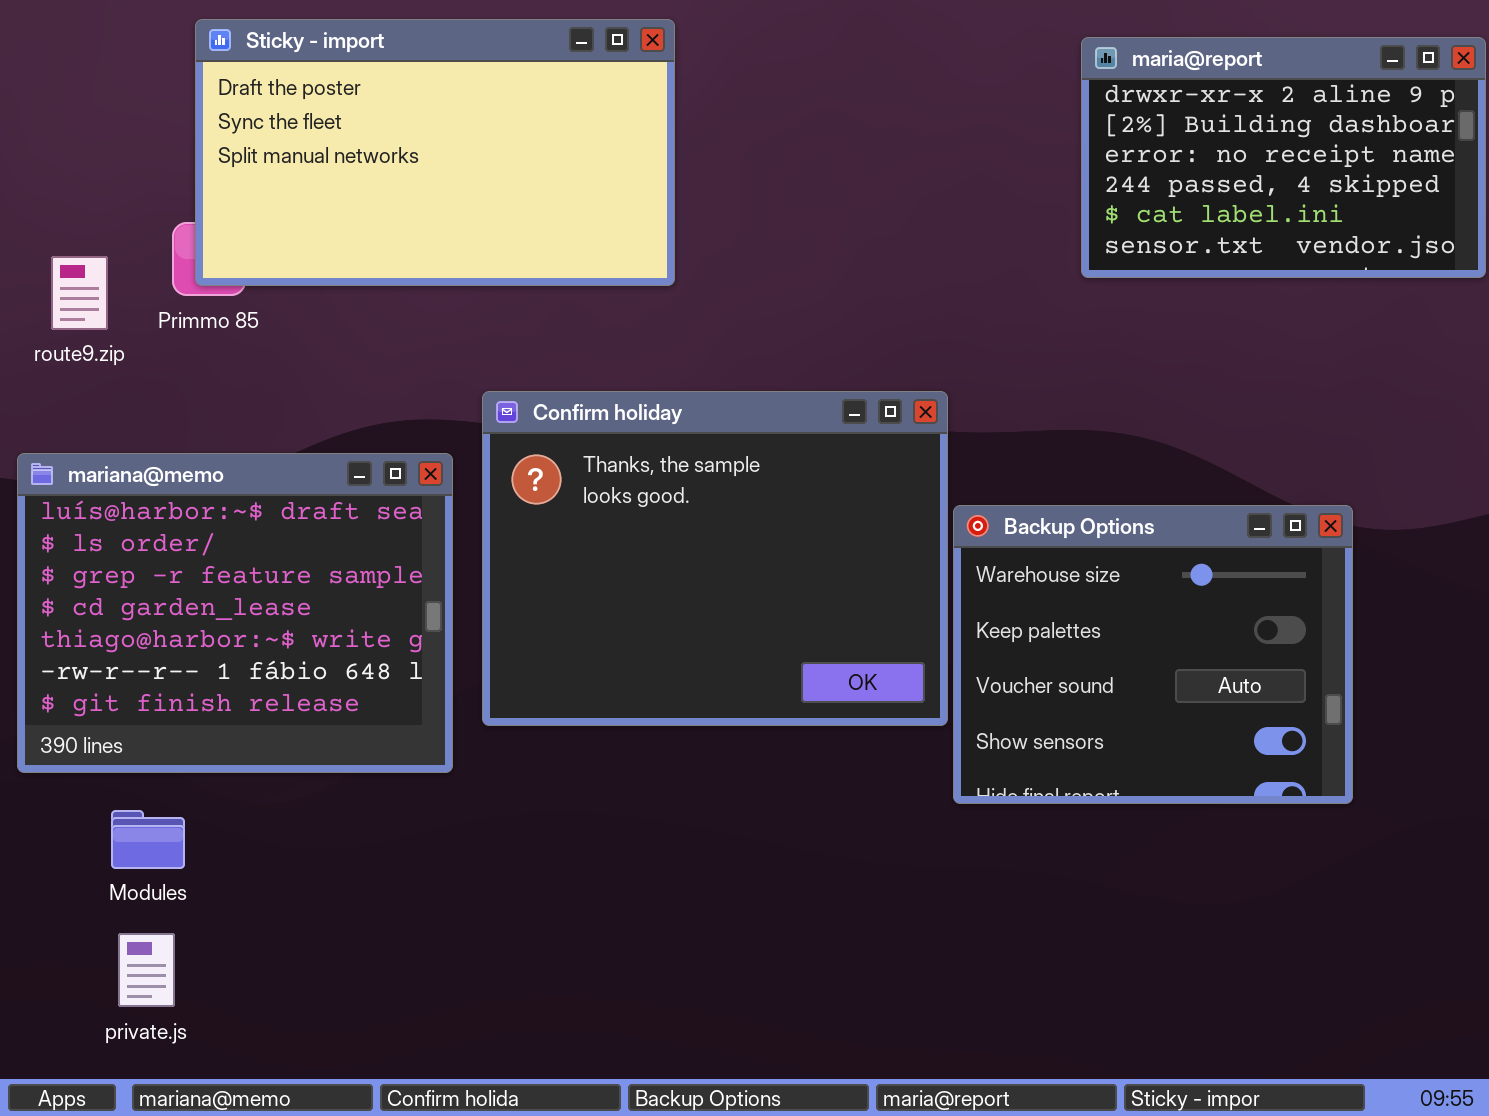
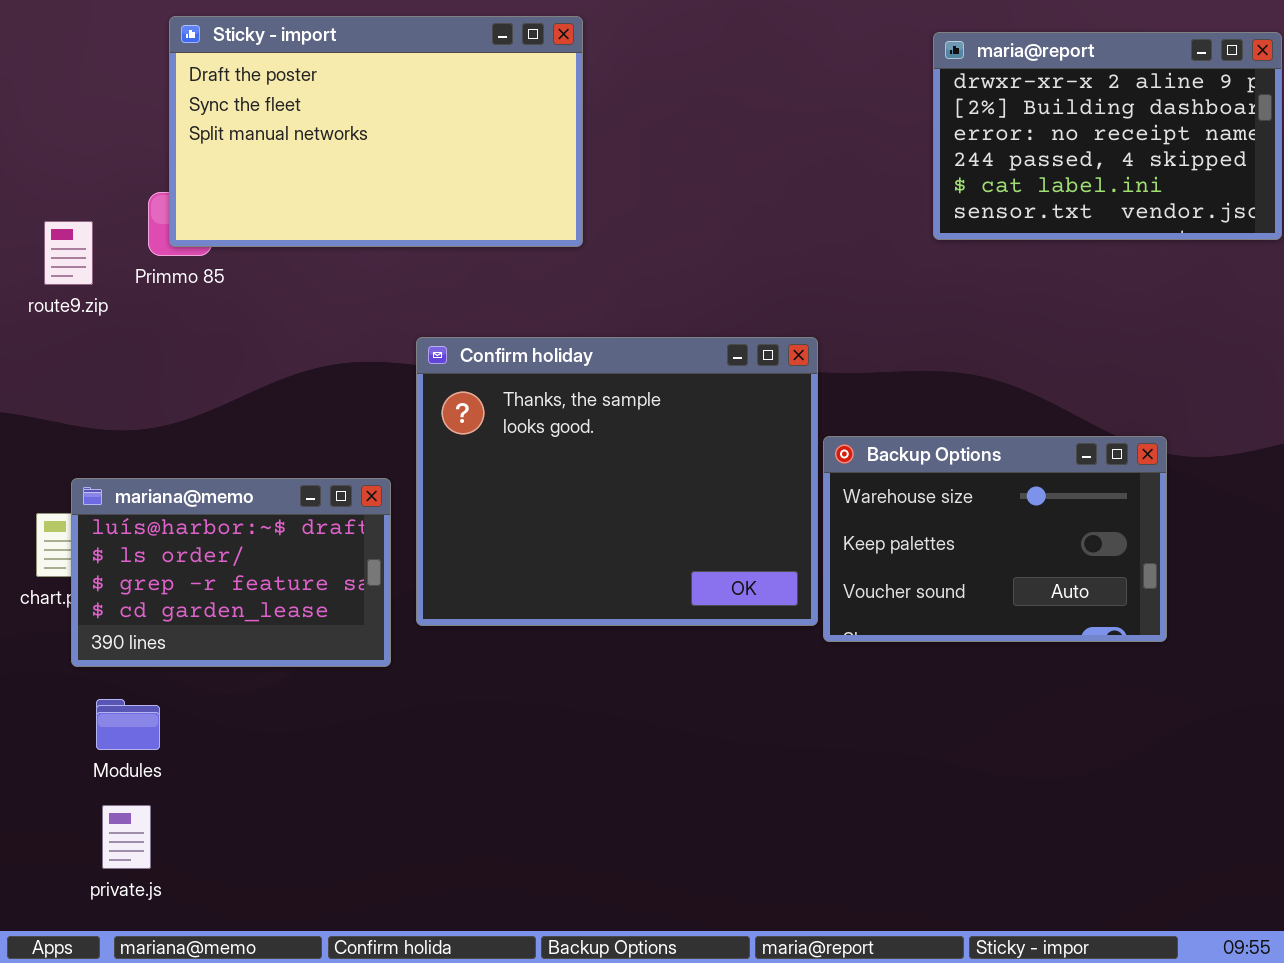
mariana@memo: [17,453,453,773] -> [71,478,391,667], resized
Backup Options: [953,505,1353,804] -> [823,436,1167,642], resized

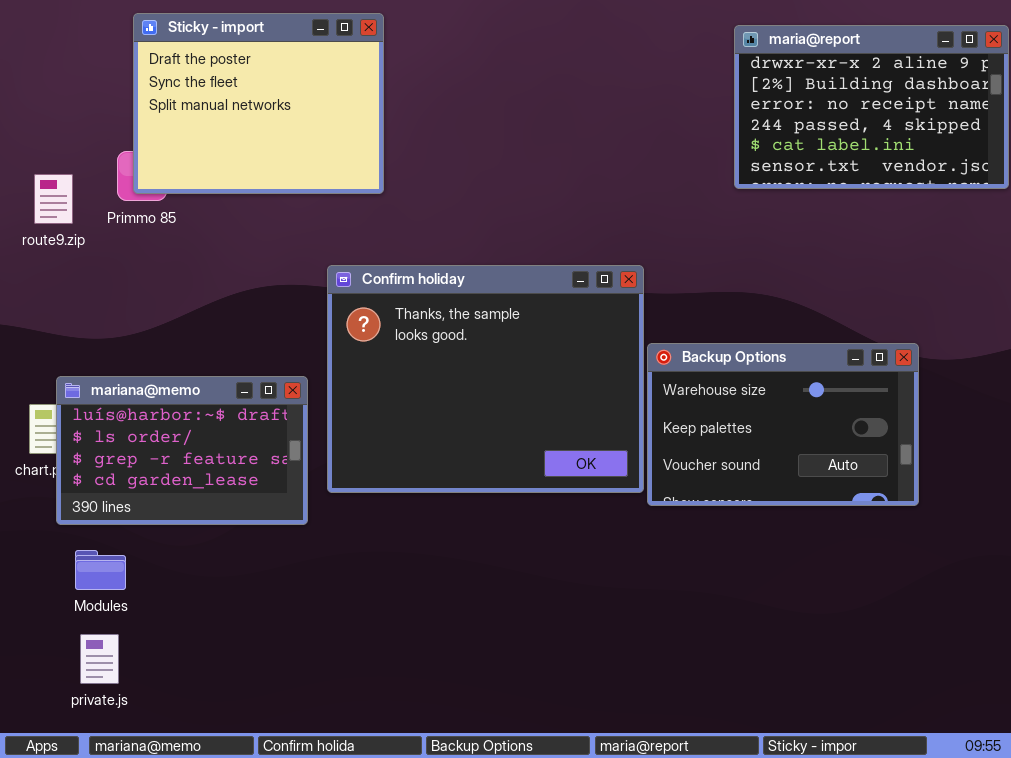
Sticky - import: [169,16,583,247] -> [133,13,384,194], resized

